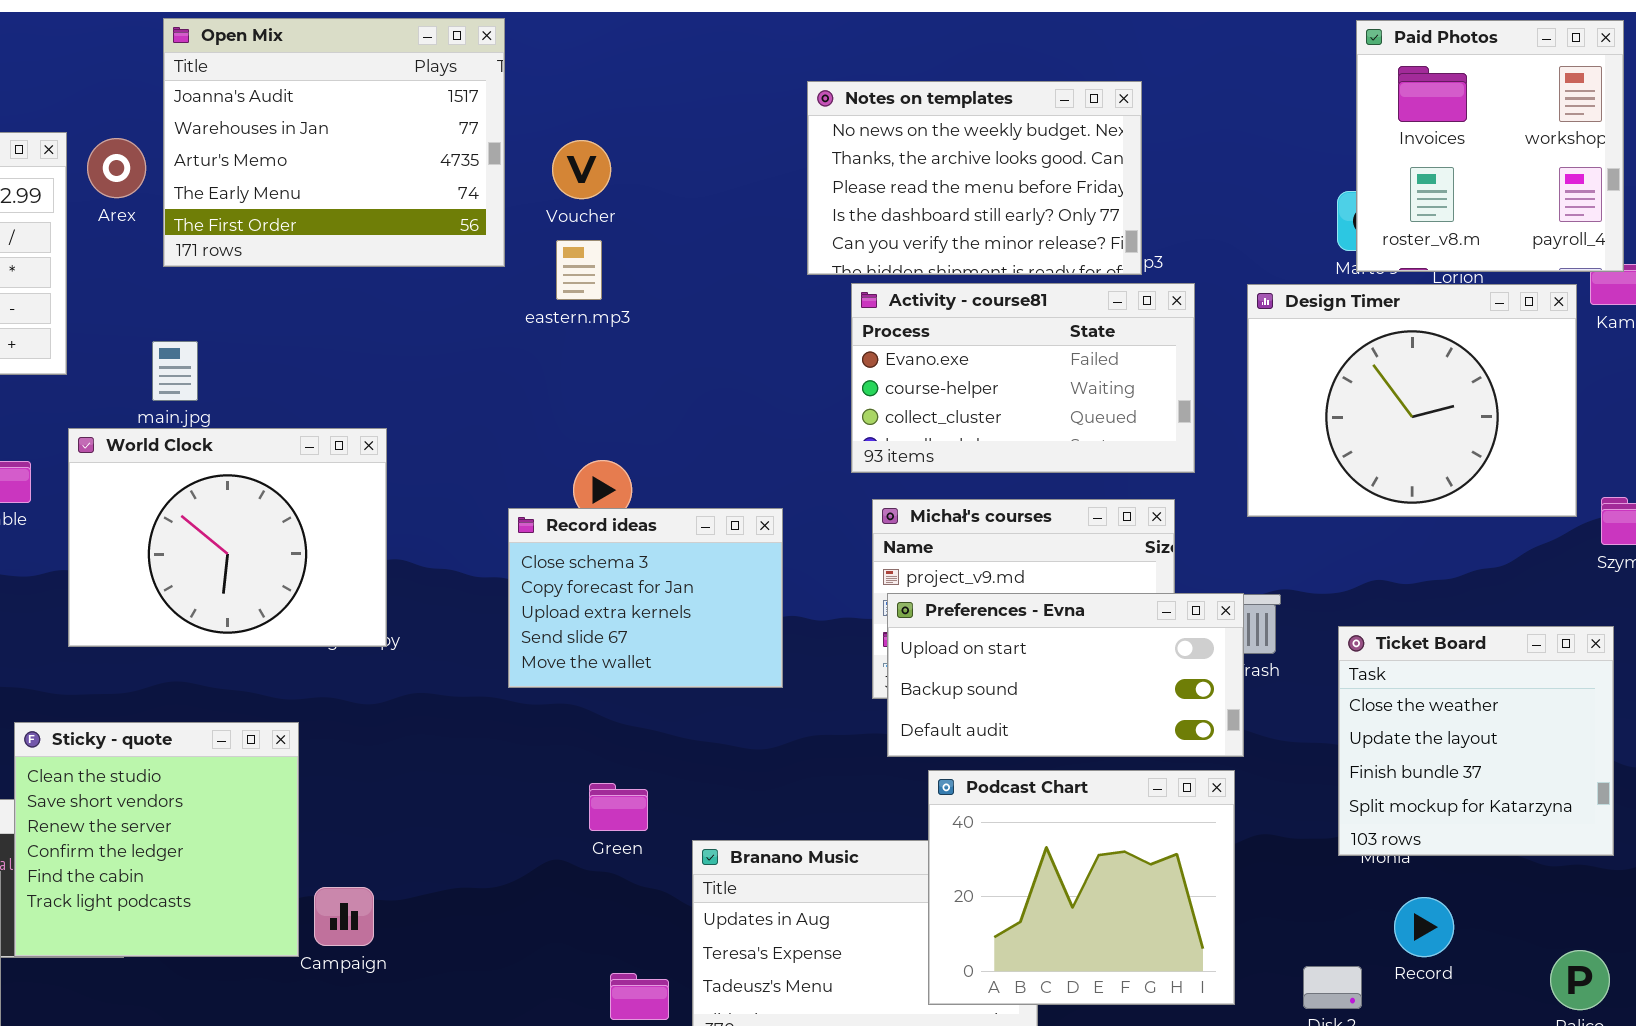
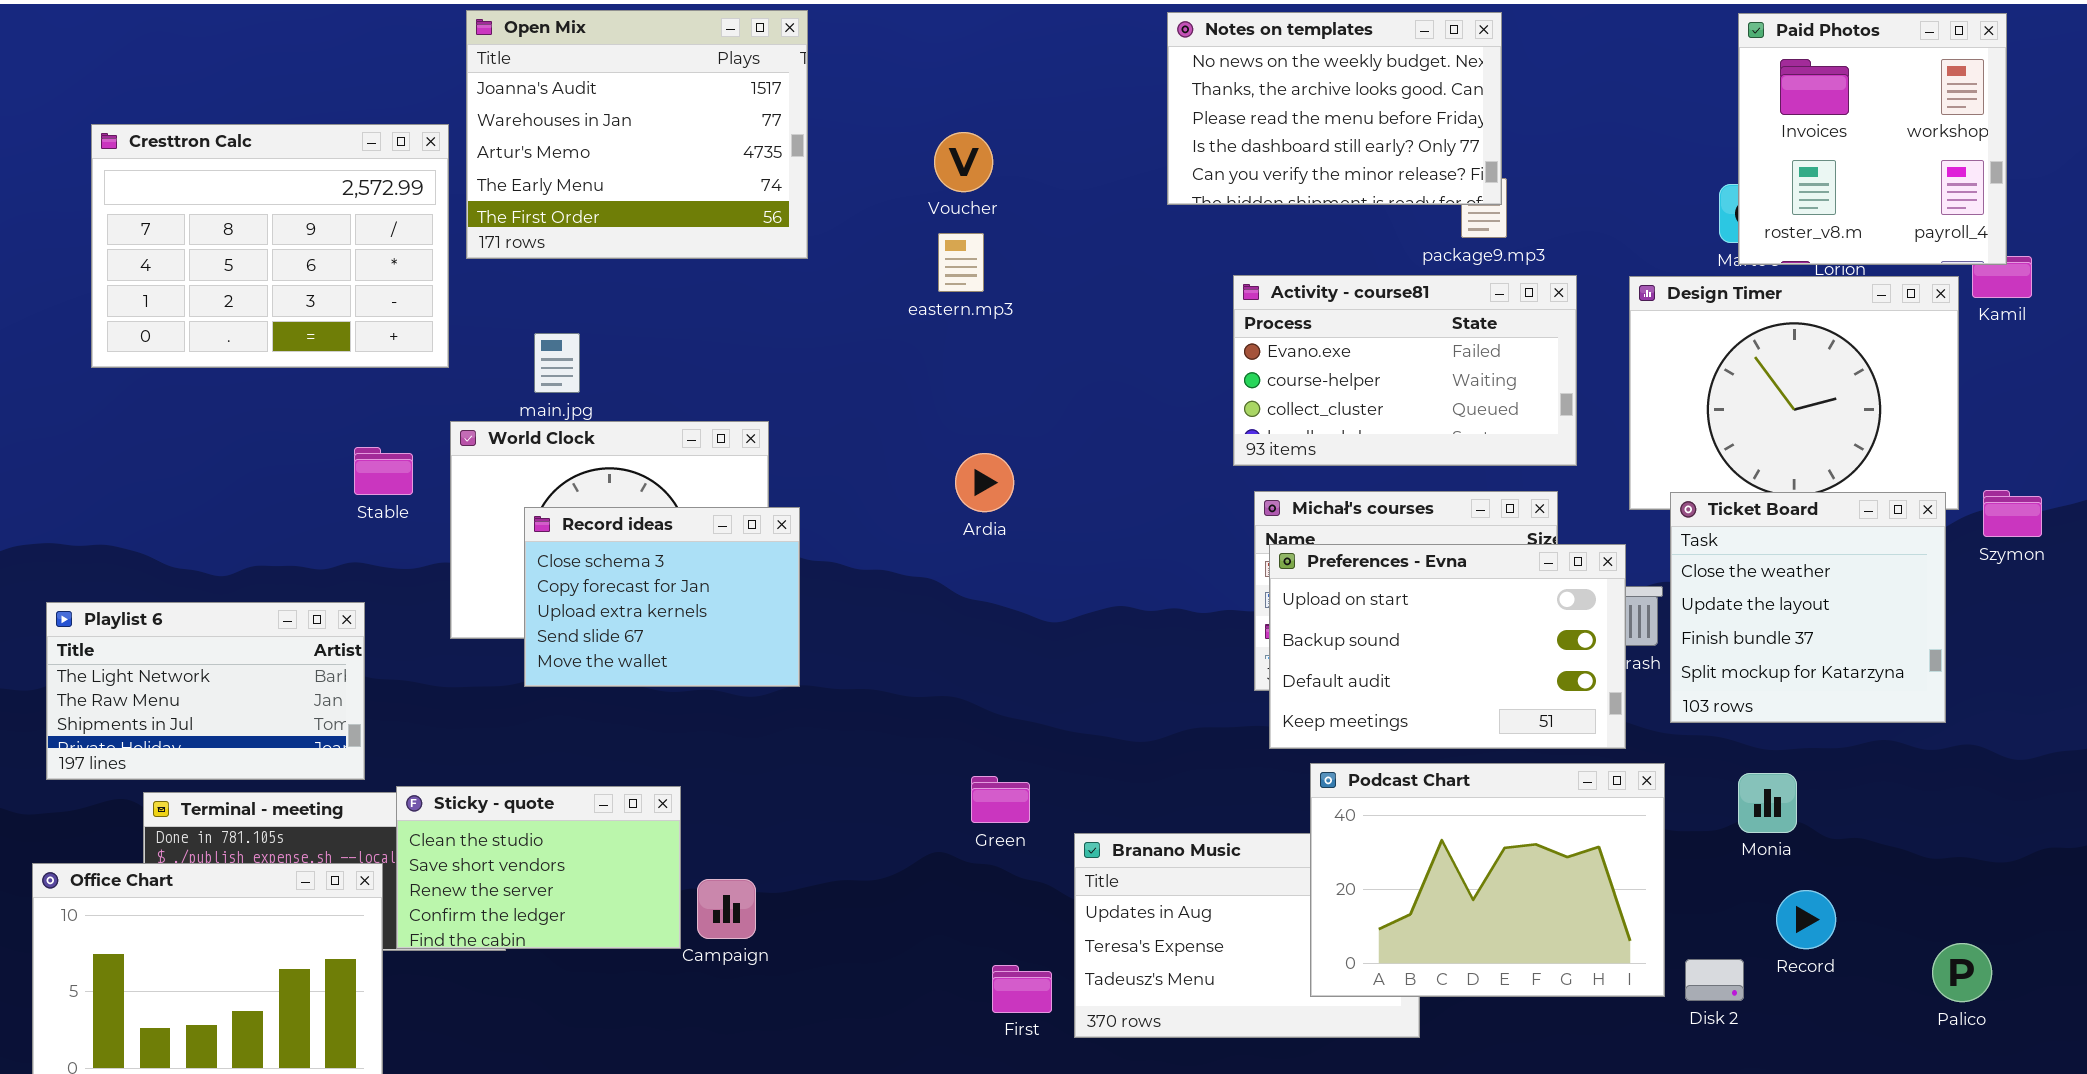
Open Mix: [163,18,505,267] -> [466,10,808,259], moved
Notes on templates: [807,81,1142,275] -> [1167,12,1502,205], moved
Record ideas: [508,508,783,688] -> [524,507,800,687], moved
Preferences - Evna: [887,593,1244,757] -> [1269,544,1626,749], resized
Ticket Board: [1338,626,1614,856] -> [1670,492,1946,723], moved
Sticky - quote: [14,722,299,957] -> [396,786,681,949], resized
Podcast Chart: [928,770,1235,1005] -> [1310,763,1665,997], resized

